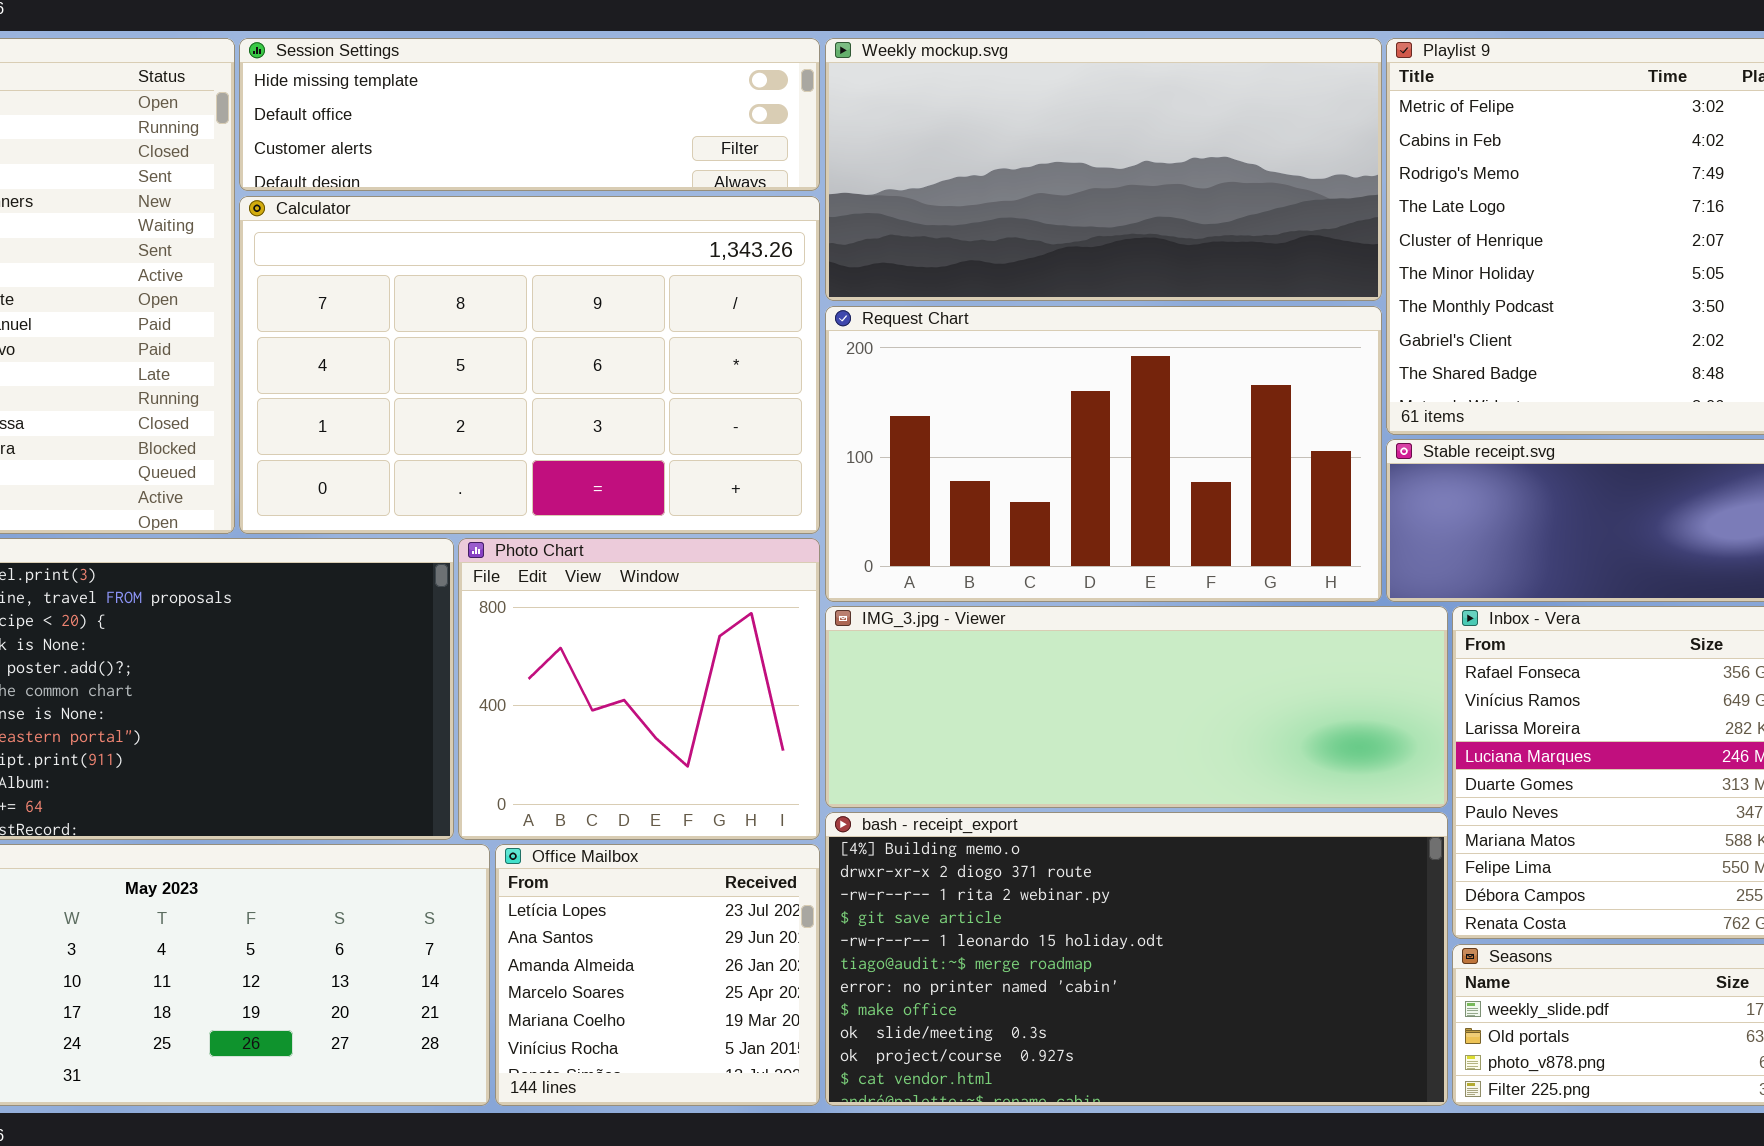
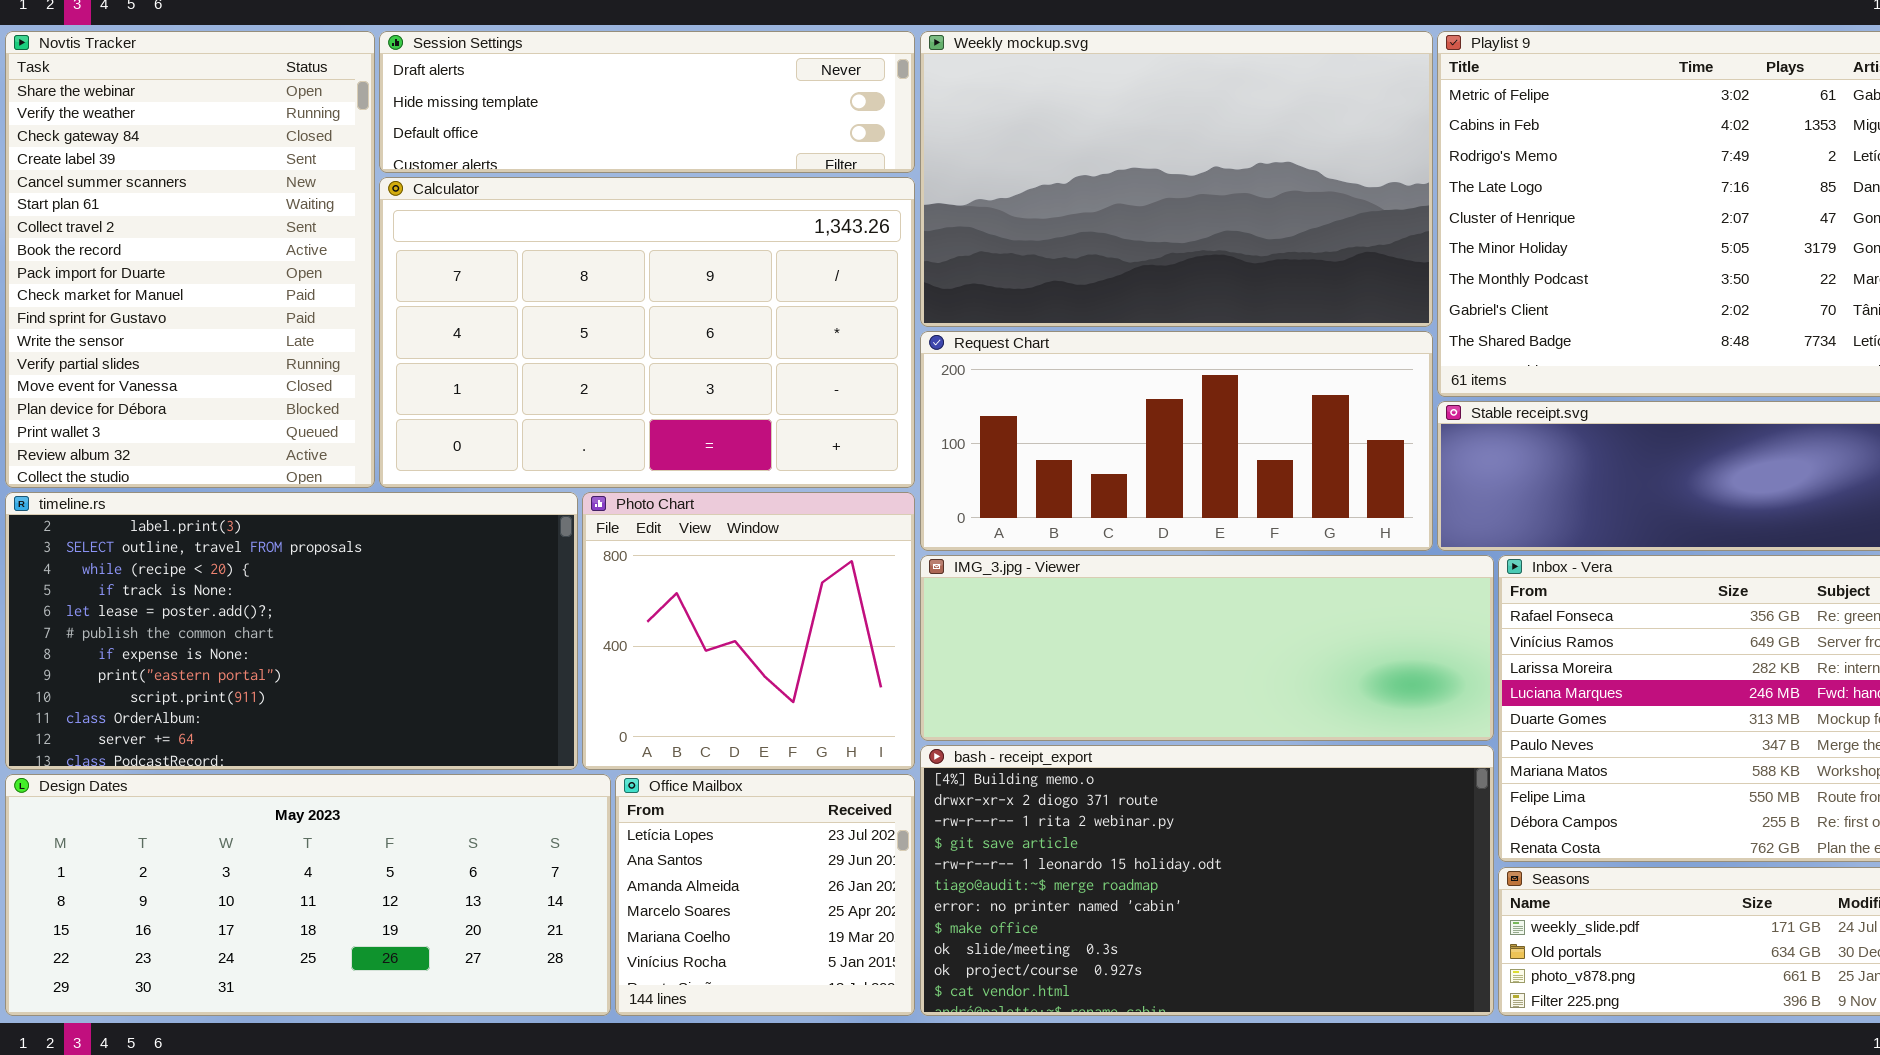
Session Settings: [239,38,820,191] -> [379,31,915,173], scrolled up 1 row
Weekly mockup.svg: [825,38,1382,301] -> [920,31,1433,327], resized
Request Chart: [825,306,1382,602] -> [920,331,1433,551], resized

